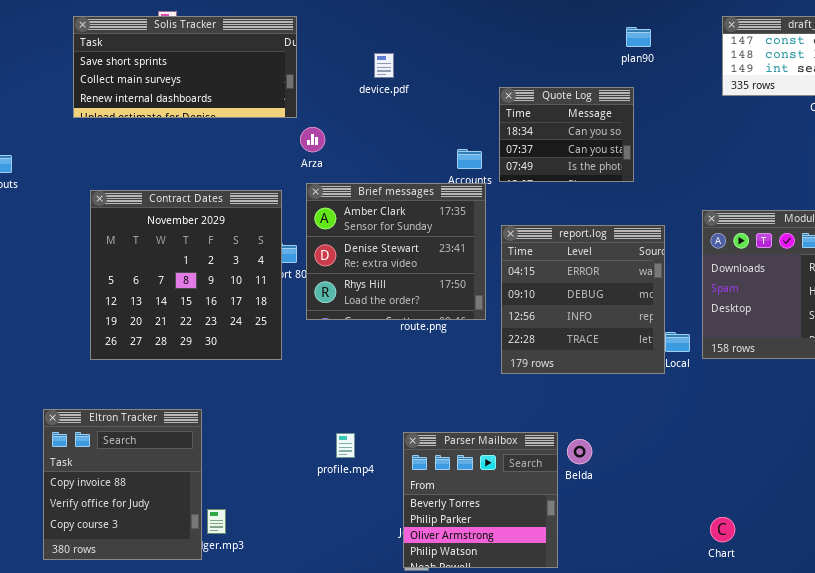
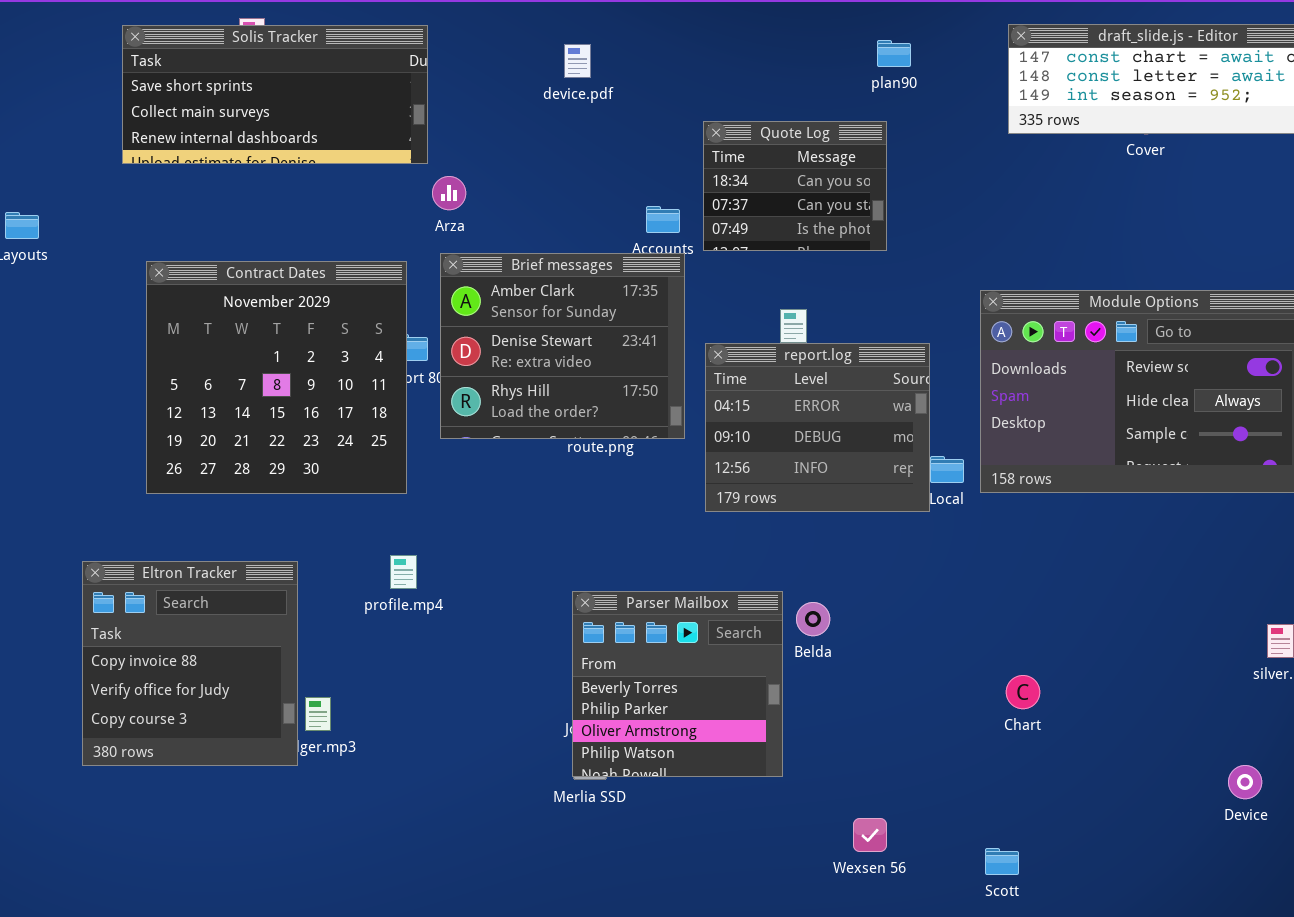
device.pdf: [374,53,394,78] -> [564,44,591,78], moved
report.log: [501,225,665,374] -> [705,343,930,512], resized
profile.mp4: [336,433,355,458] -> [390,555,417,589], moved
Chart: [710,517,735,542] -> [1006,675,1040,709], moved

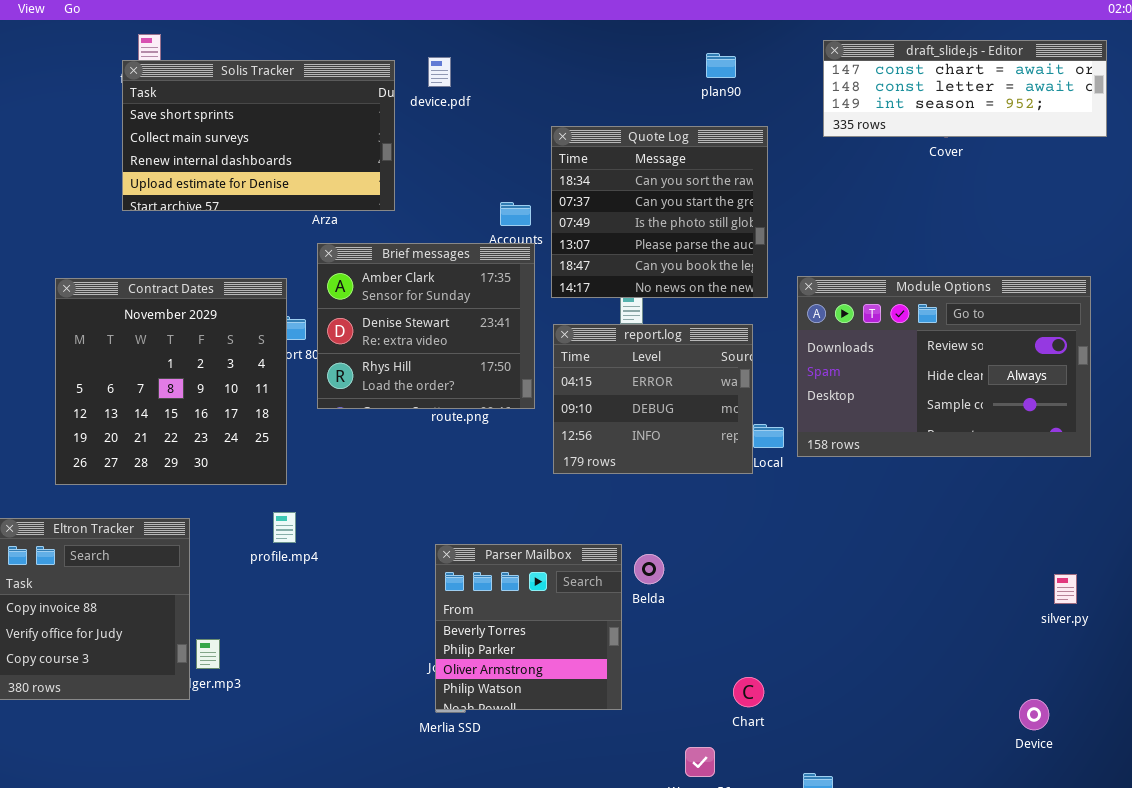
Solis Tracker: [122,25,428,164] -> [122,60,395,211], moved, resized
Quote Log: [703,121,887,251] -> [551,126,768,298], resized
Contract Dates: [146,261,407,494] -> [55,278,287,485], moved
Chart: [1006,675,1040,709] -> [733,677,764,707], moved

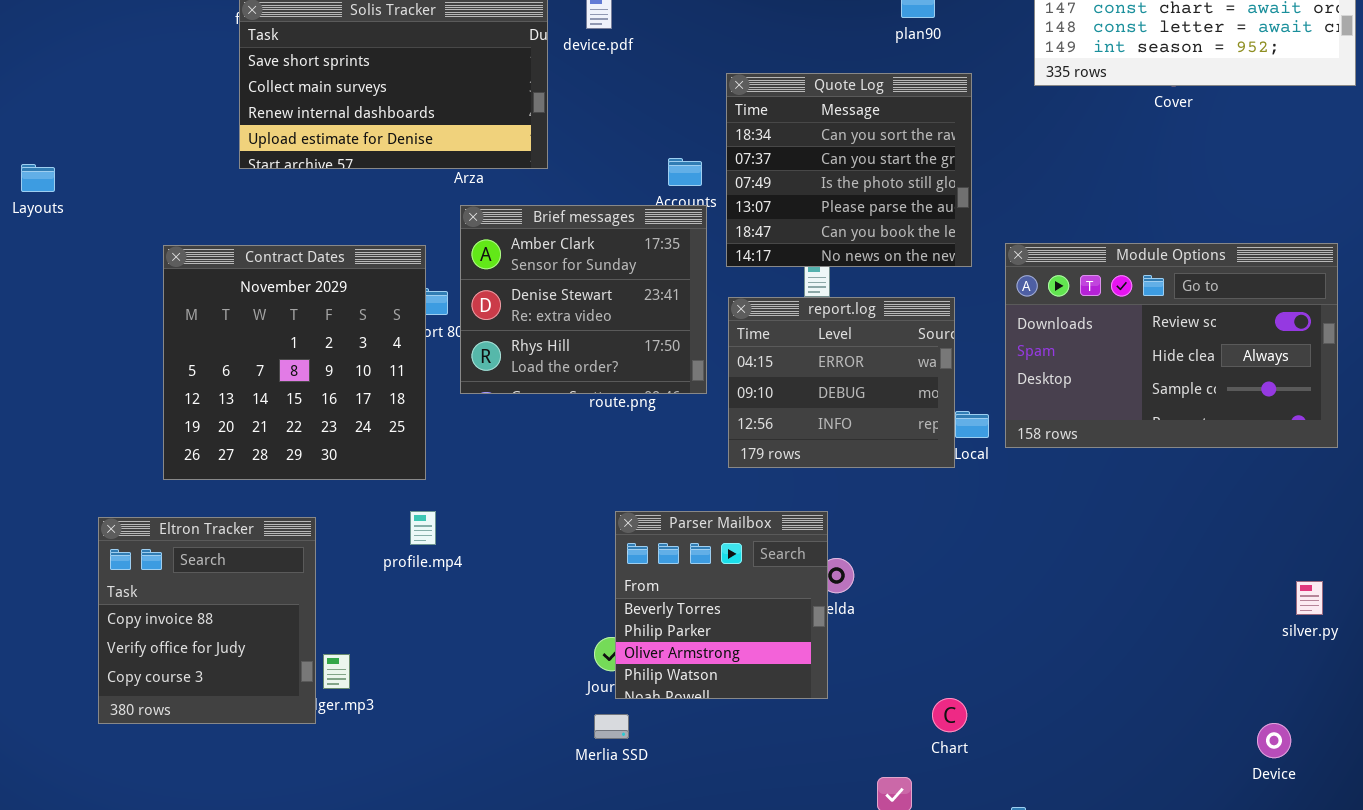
Parser Mailbox: [435,544,622,710] -> [615,511,828,699], moved

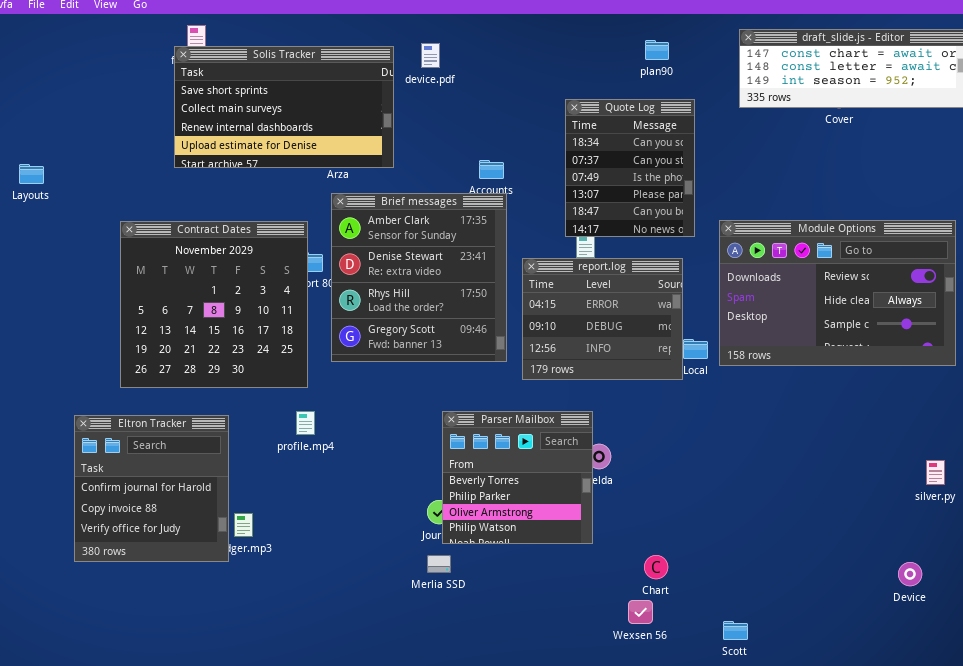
Quote Log: [726,73,972,267] -> [565,99,695,237], resized
Brief messages: [460,205,707,394] -> [331,193,507,362], resized
Eltron Tracker: [98,517,316,724] -> [74,415,229,562], scrolled up 1 row
Chart: [932,698,967,732] -> [644,555,668,579], moved

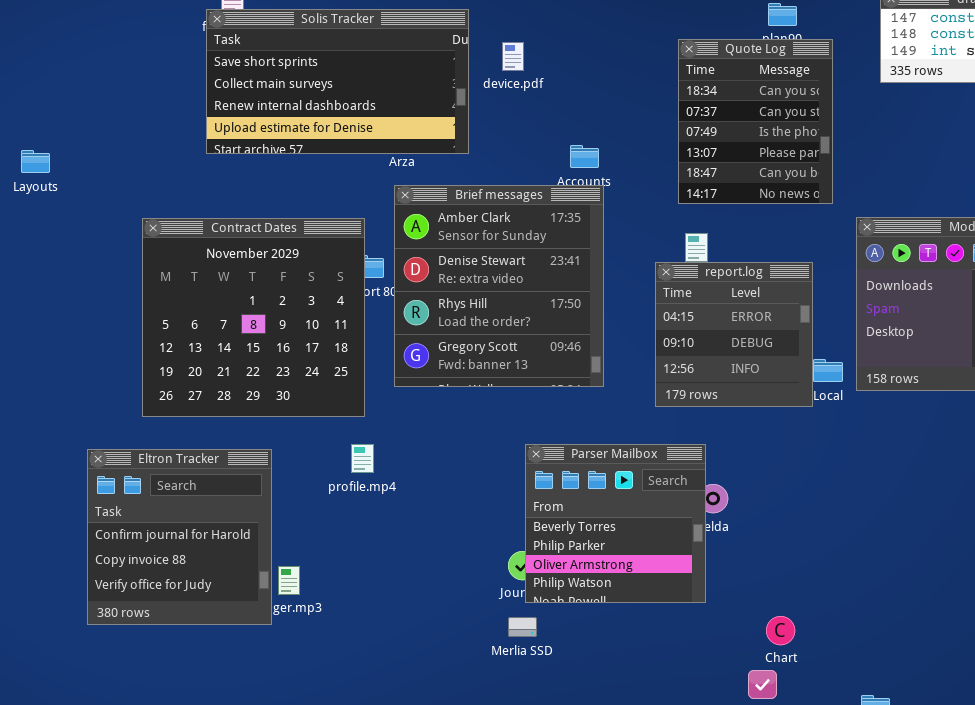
device.pdf: [421,43,440,68] -> [502,42,524,71], moved
Quote Log: [565,99,695,237] -> [678,39,833,204], moved
report.log: [522,258,683,380] -> [655,262,813,407], resized

